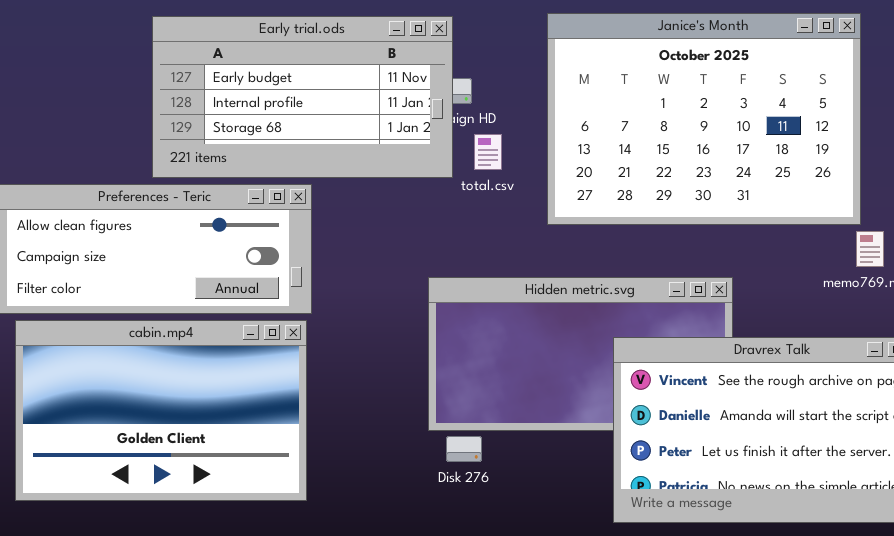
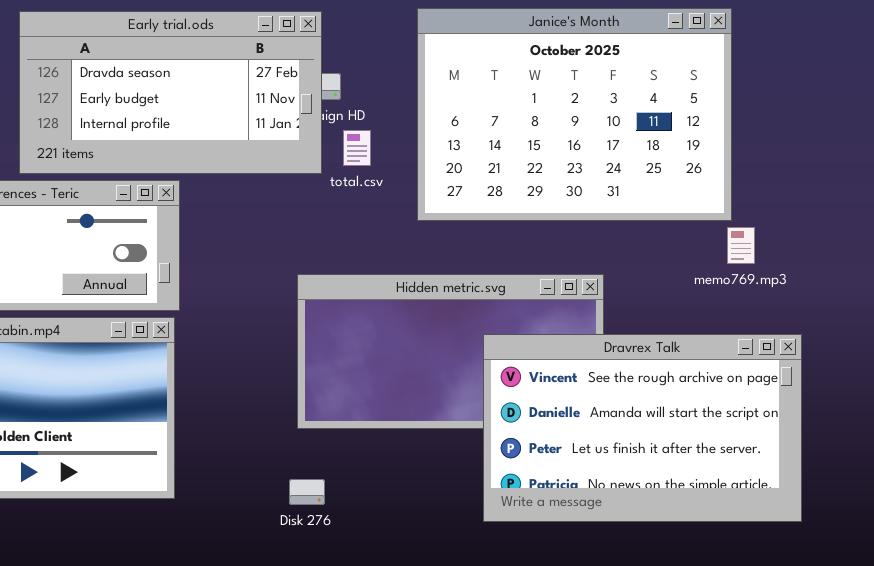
Early trial.ods: [152,16,453,178] -> [19,11,322,174], scrolled up 1 row
Disk 276: [446,436,482,462] -> [289,479,325,505], moved

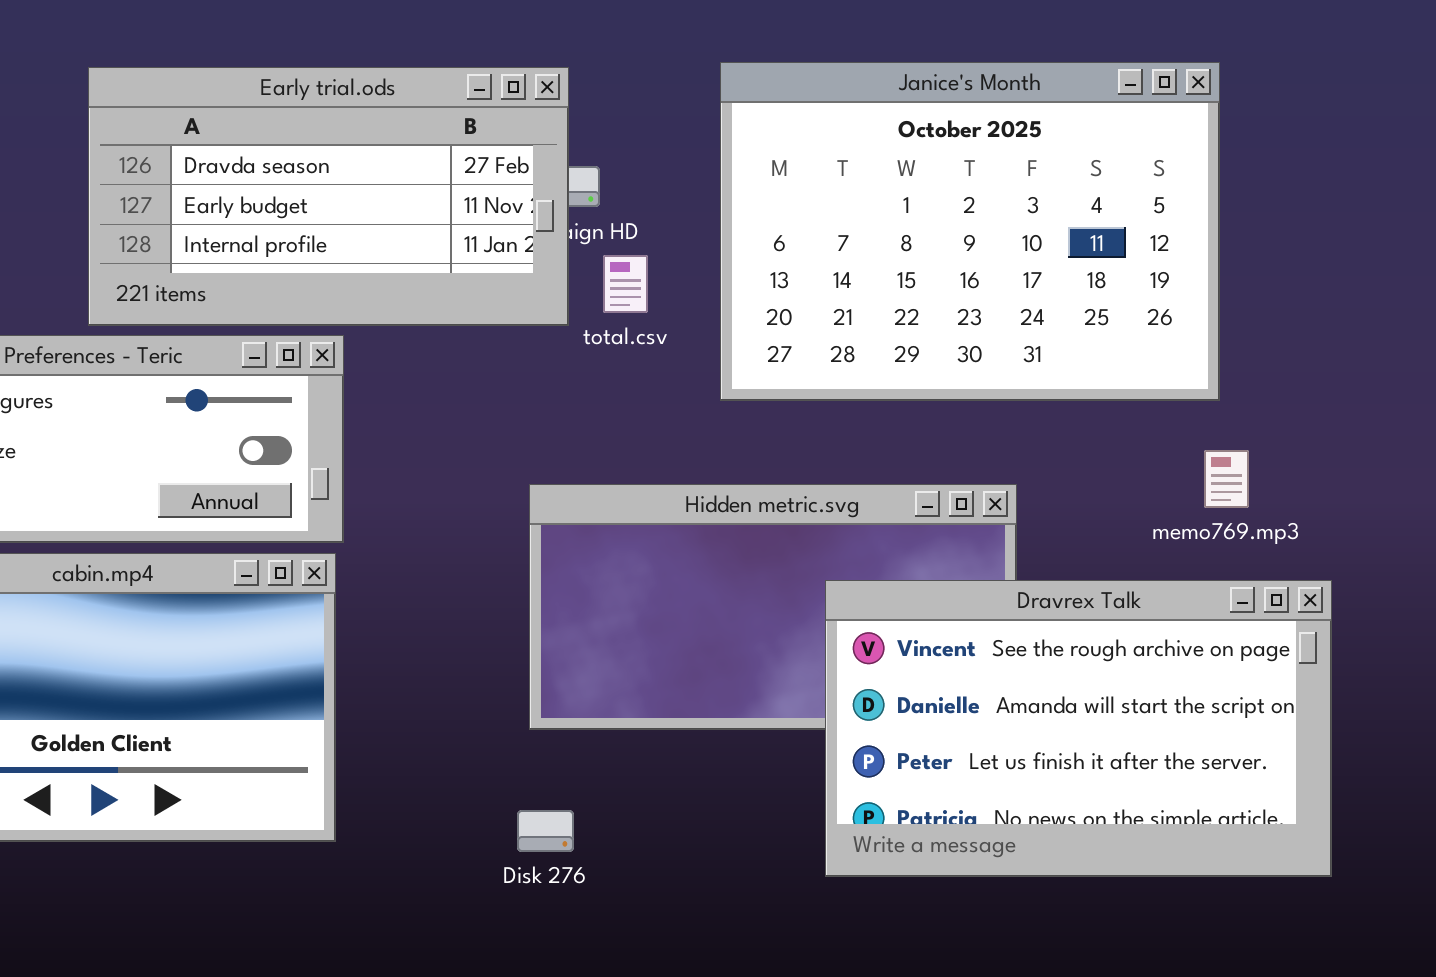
memo769.mp3: [727,227,755,264] -> [1204,450,1249,508], moved

